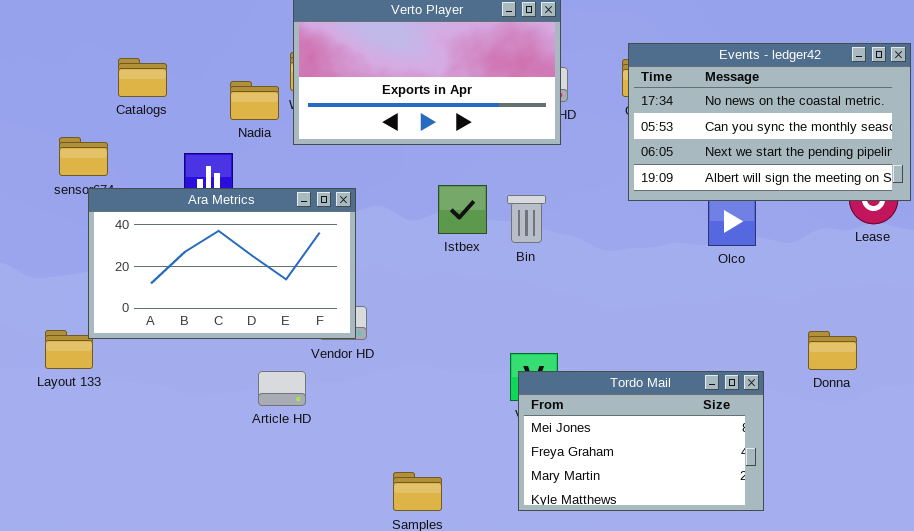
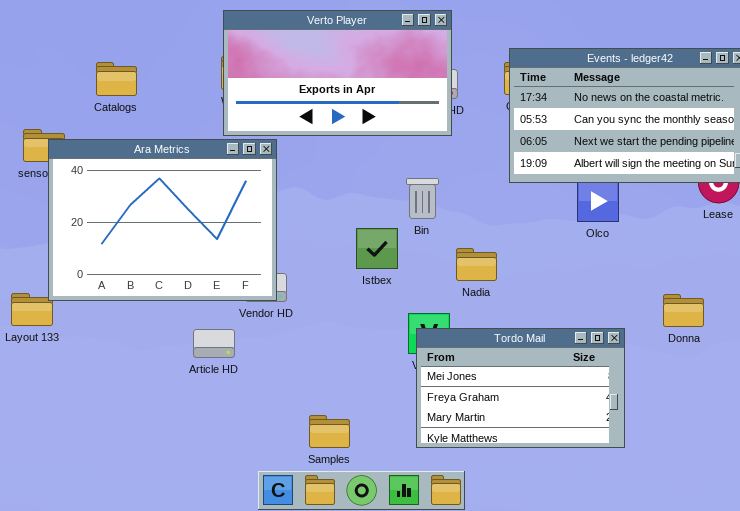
Catalogs: [118,58,167,97] -> [96,62,137,96], moved
Nadia: [230,81,279,120] -> [456,248,497,281], moved
Istbex: [438,185,487,234] -> [356,228,398,269], moved
Ara Metrics: [88,188,356,339] -> [48,139,277,301], resized

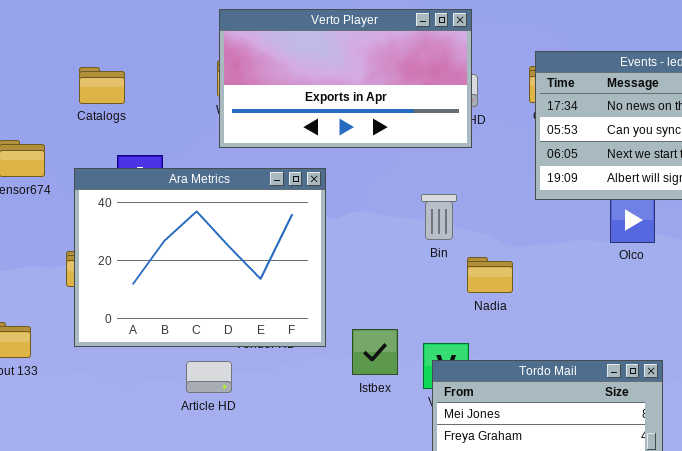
Ara Metrics: [48,139,277,301] -> [74,168,326,347], moved
Istbex: [356,228,398,269] -> [352,329,398,375], moved
Nadia: [456,248,497,281] -> [467,257,513,293], moved

